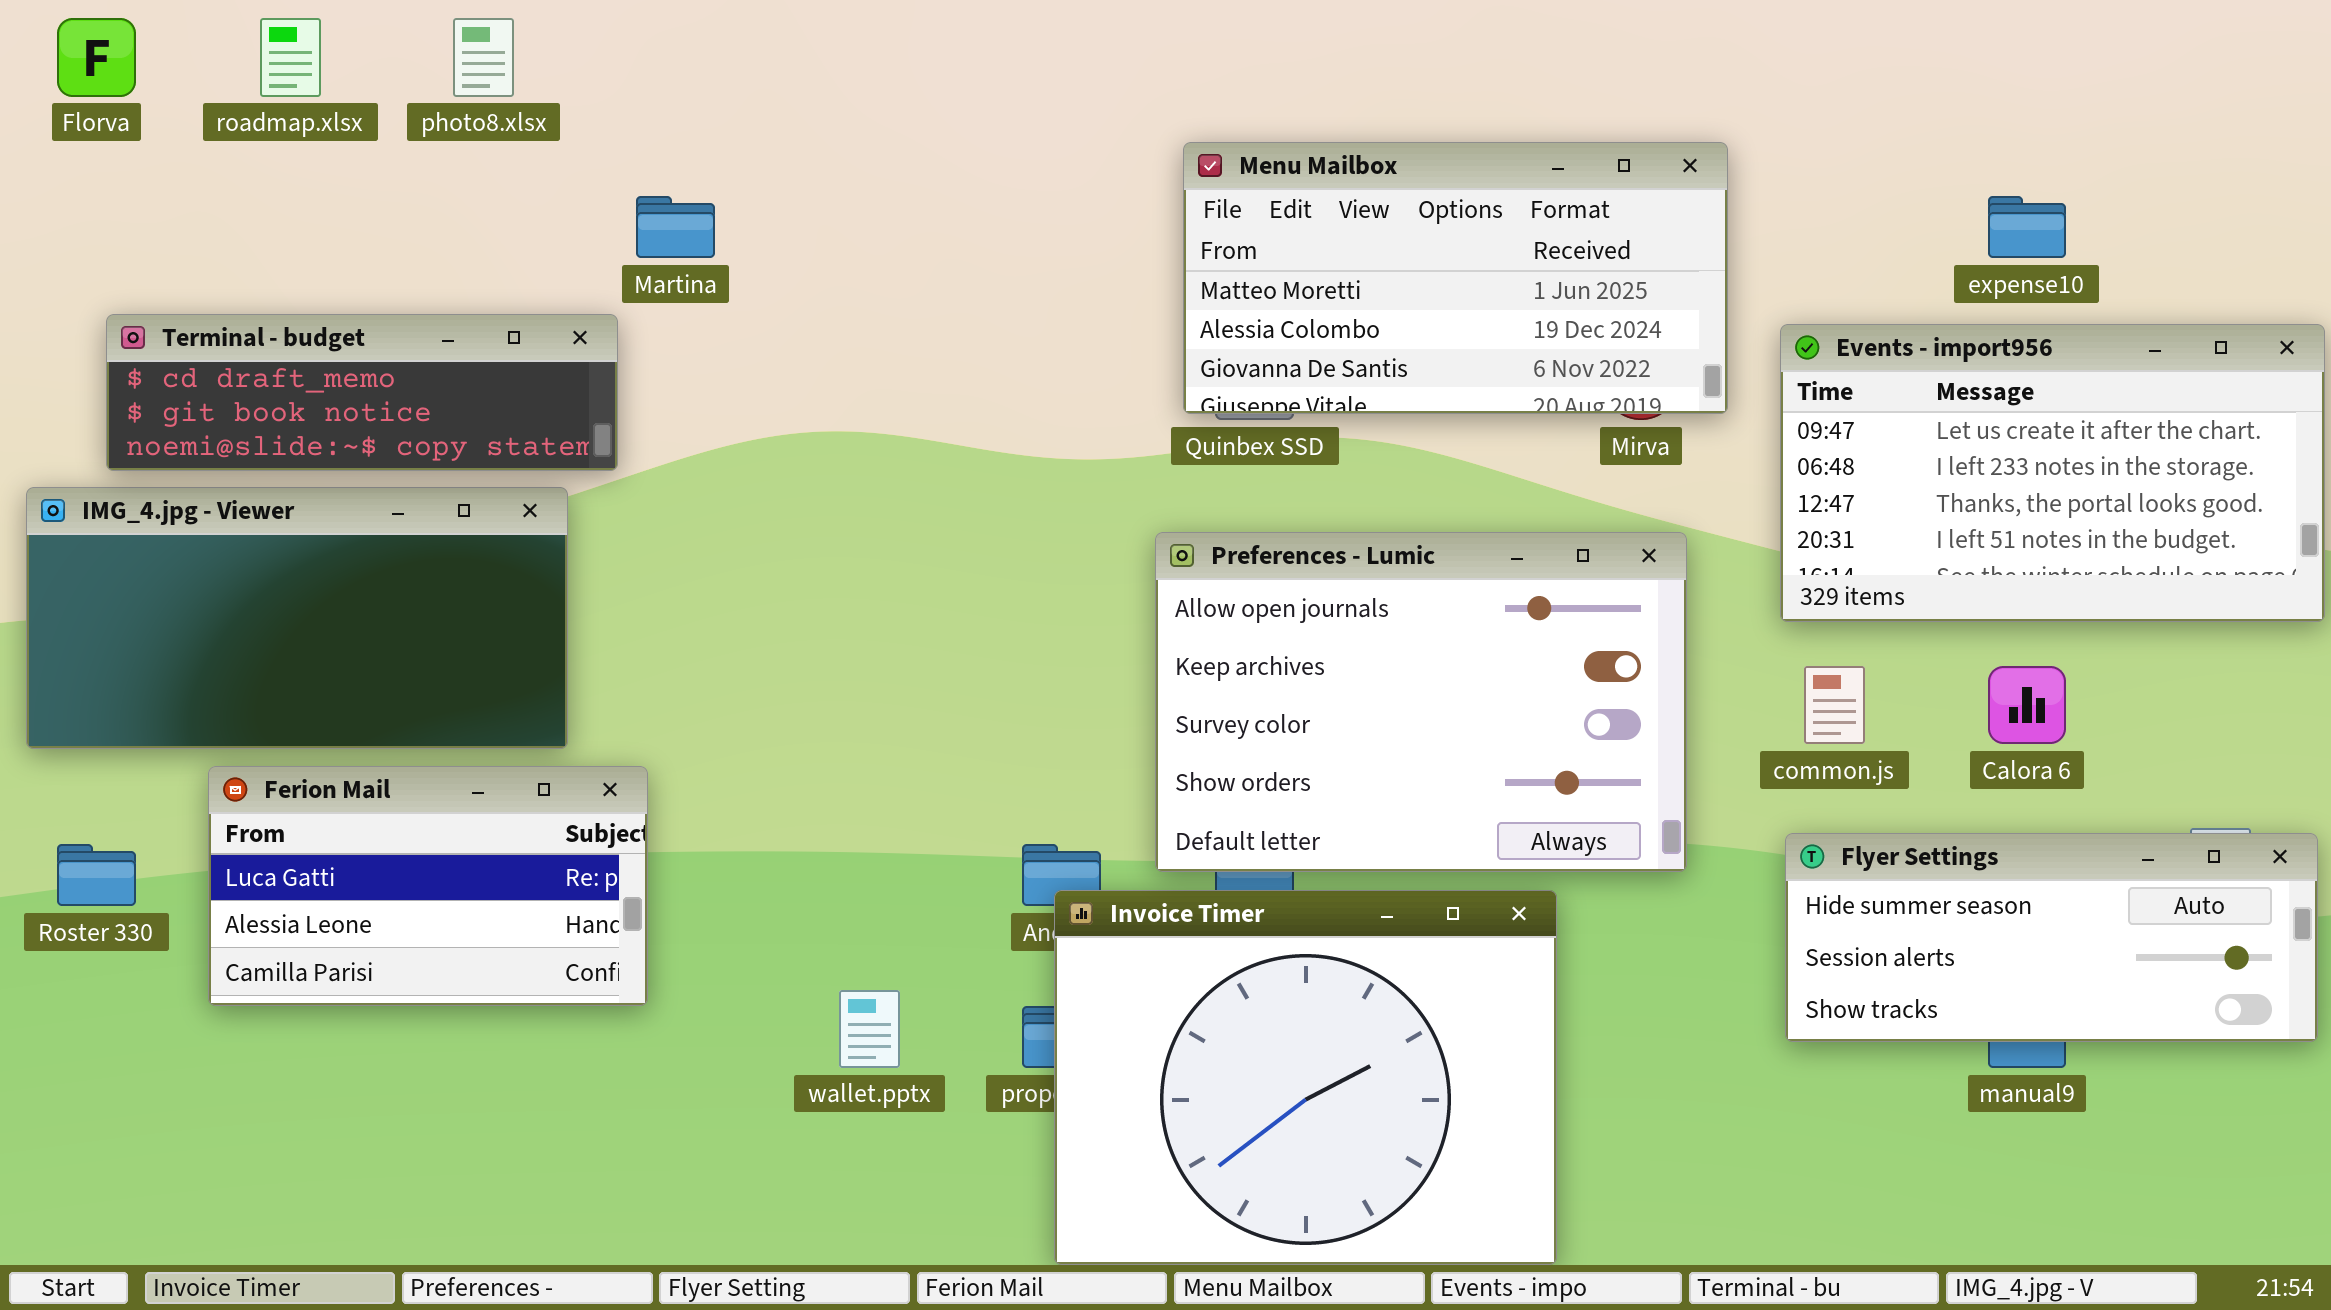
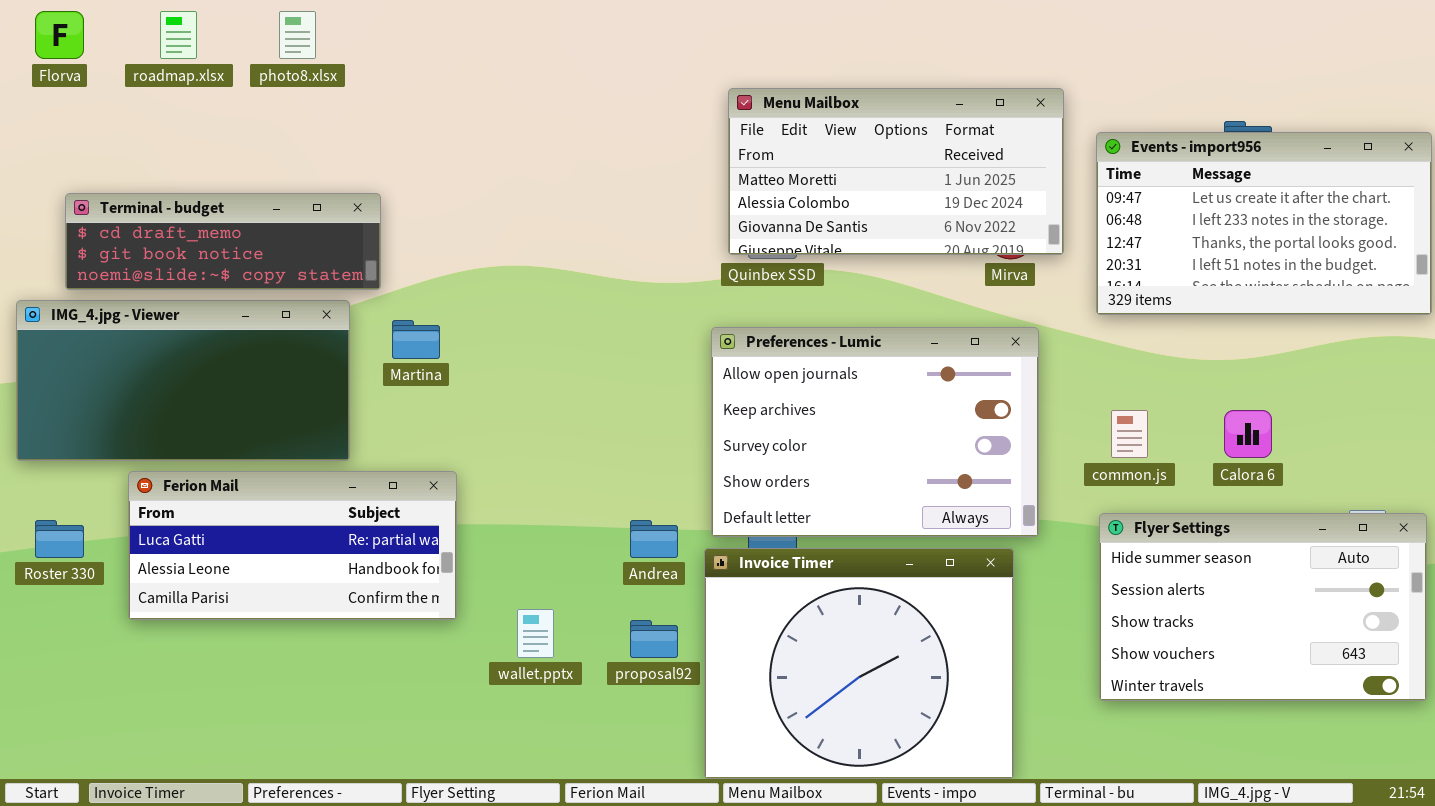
Martina: [636,196,715,258] -> [392,320,440,359], moved
Events - import956: [1780,324,2325,622] -> [1096,132,1432,315], moved
Ferion Mail: [208,766,648,1006] -> [128,471,457,620], resized
Flyer Settings: [1785,833,2318,1042] -> [1099,513,1427,701], resized
Invoice Timer: [1054,890,1557,1265] -> [704,548,1014,779], moved

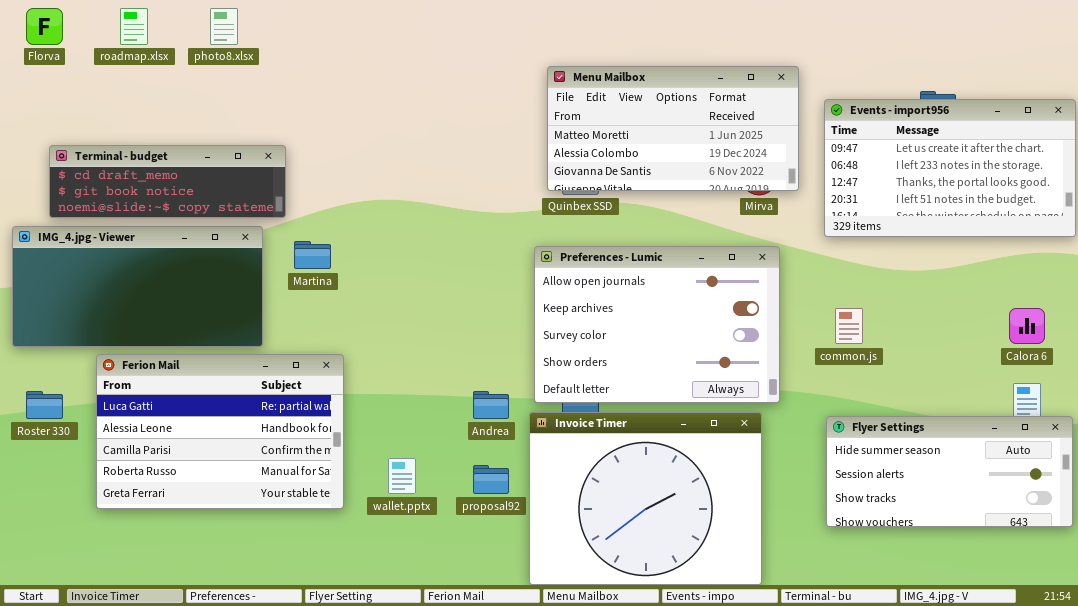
Calora 6: [1224,410,1272,458] -> [1009,308,1045,344], moved
Ferion Mail: [128,471,457,620] -> [96,354,344,509], resized
Flyer Settings: [1099,513,1427,701] -> [826,416,1073,527], resized

